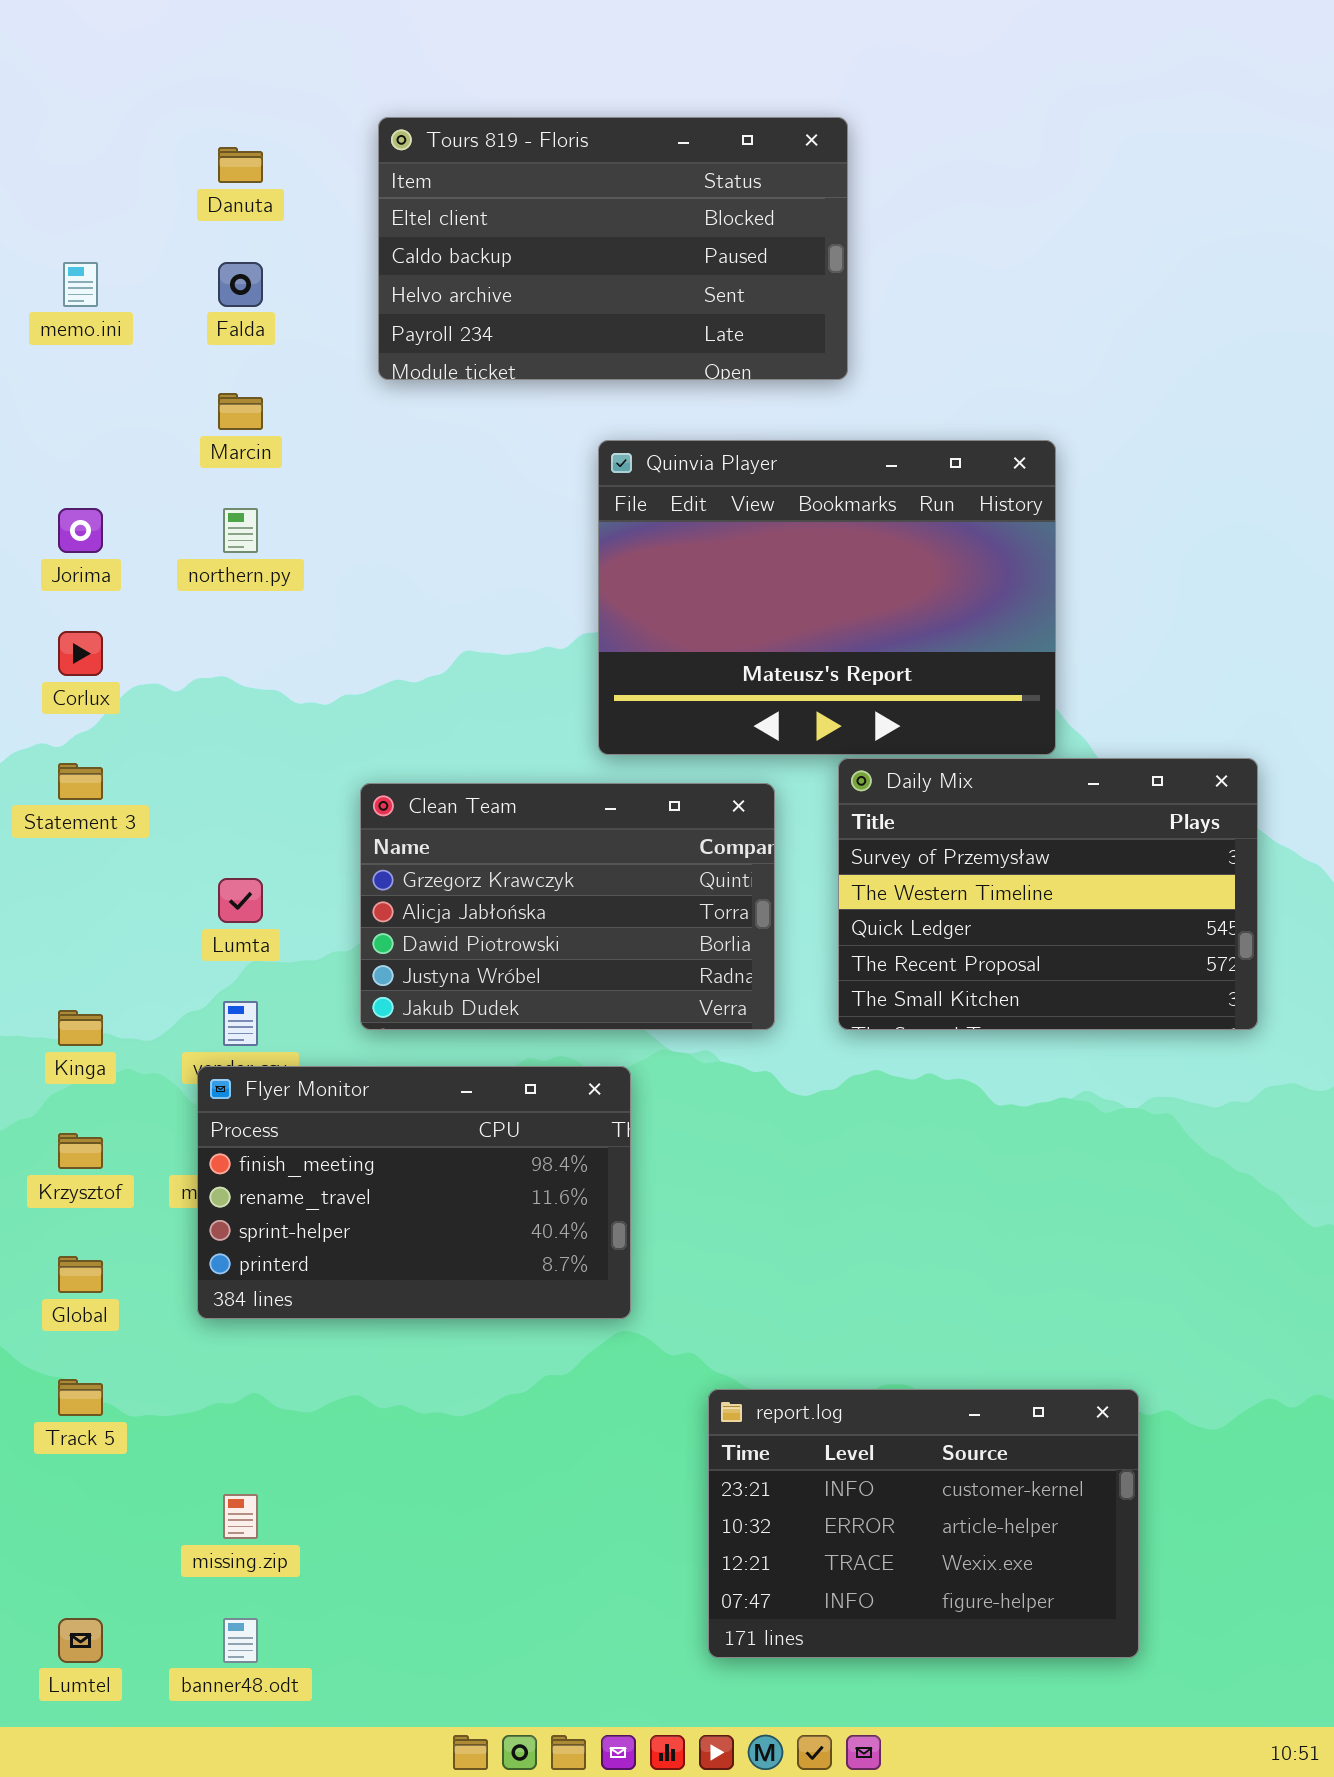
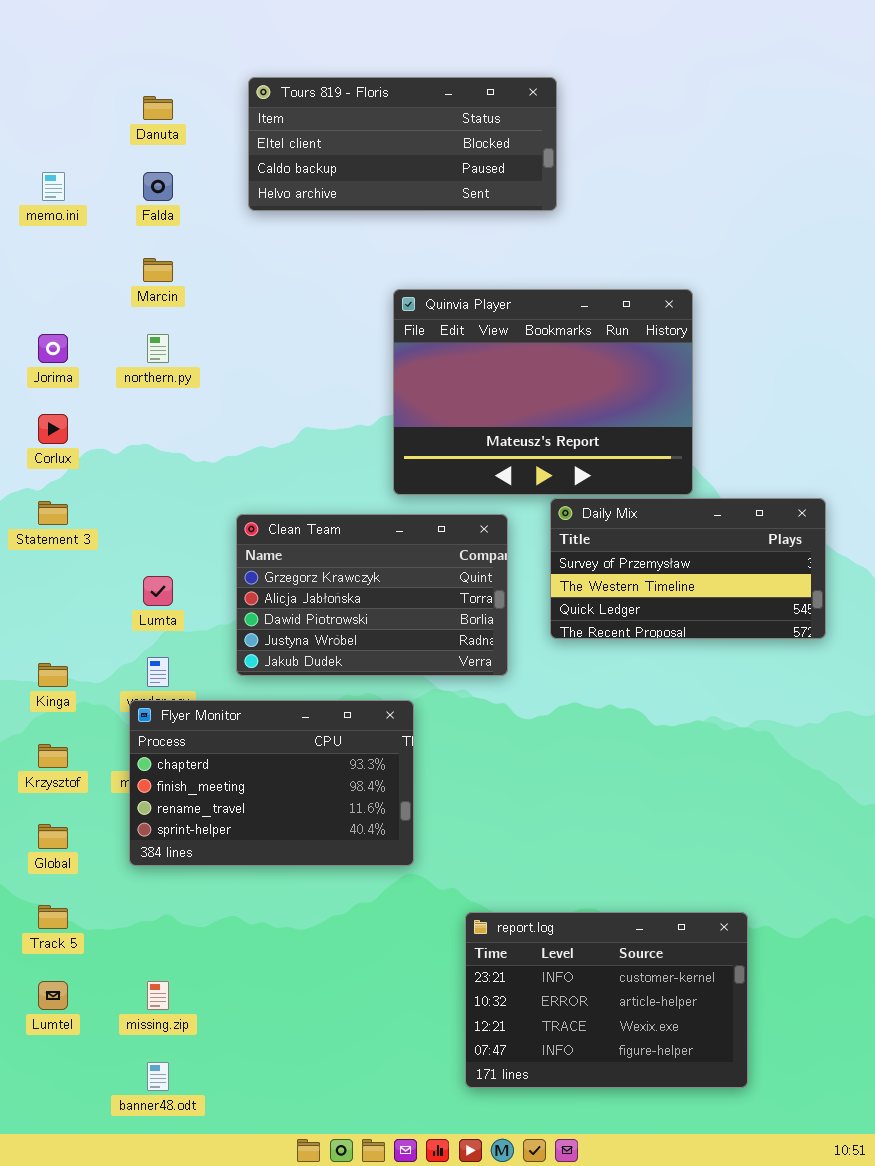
Tours 819 - Floris: [378,117,848,380] -> [248,77,557,211], resized
Daily Mix: [838,758,1258,1030] -> [550,498,826,639], resized
Flyer Monitor: [197,1066,631,1319] -> [129,700,414,866], scrolled up 1 row
Lumtel: [58,1618,103,1663] -> [38,981,68,1010], moved

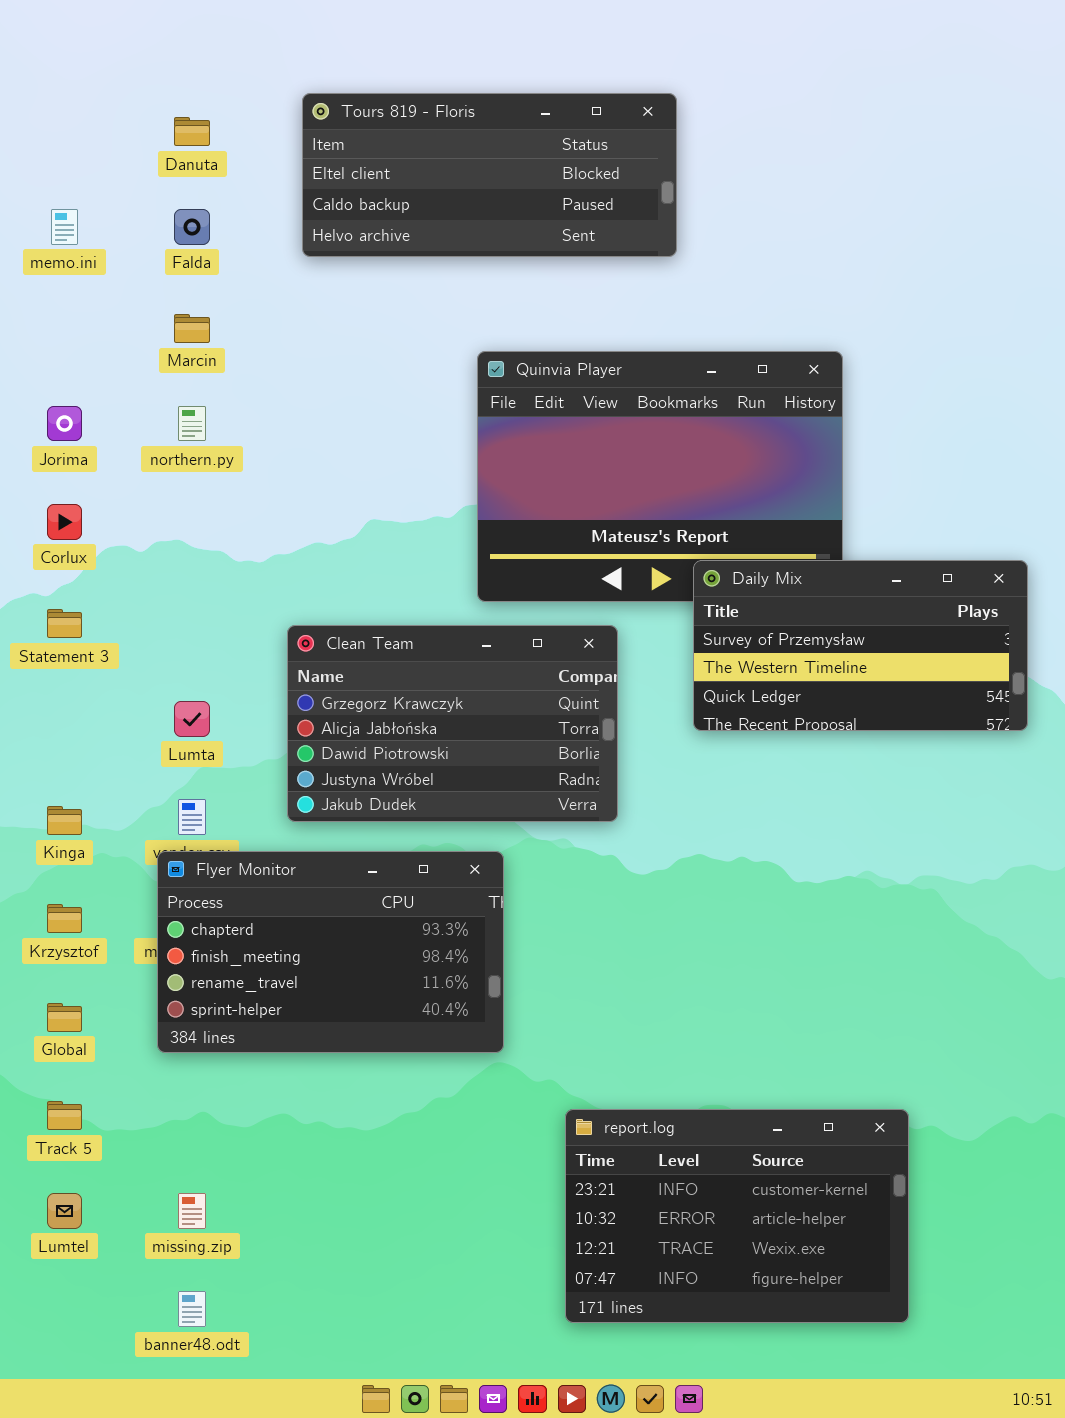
Daily Mix: [550,498,826,639] -> [693,560,1028,731], moved

